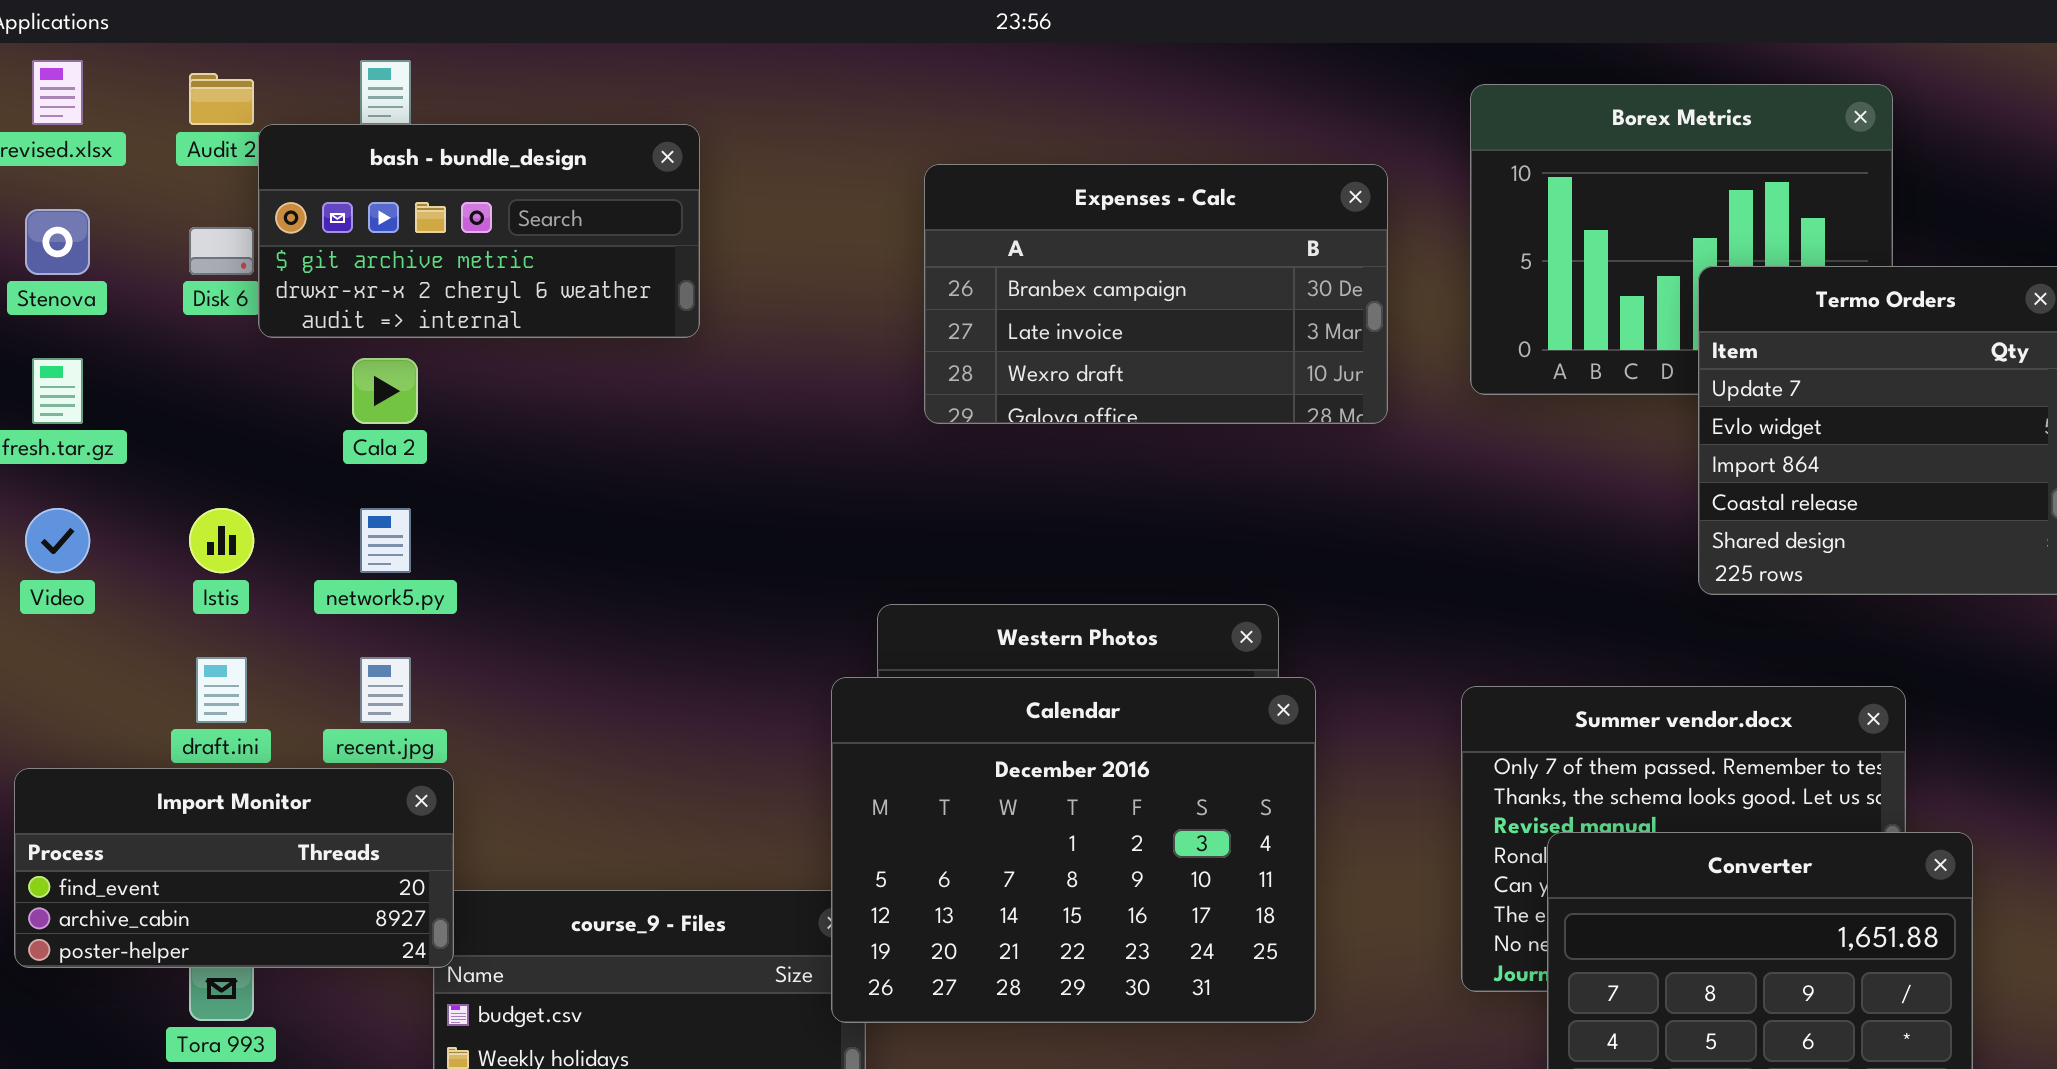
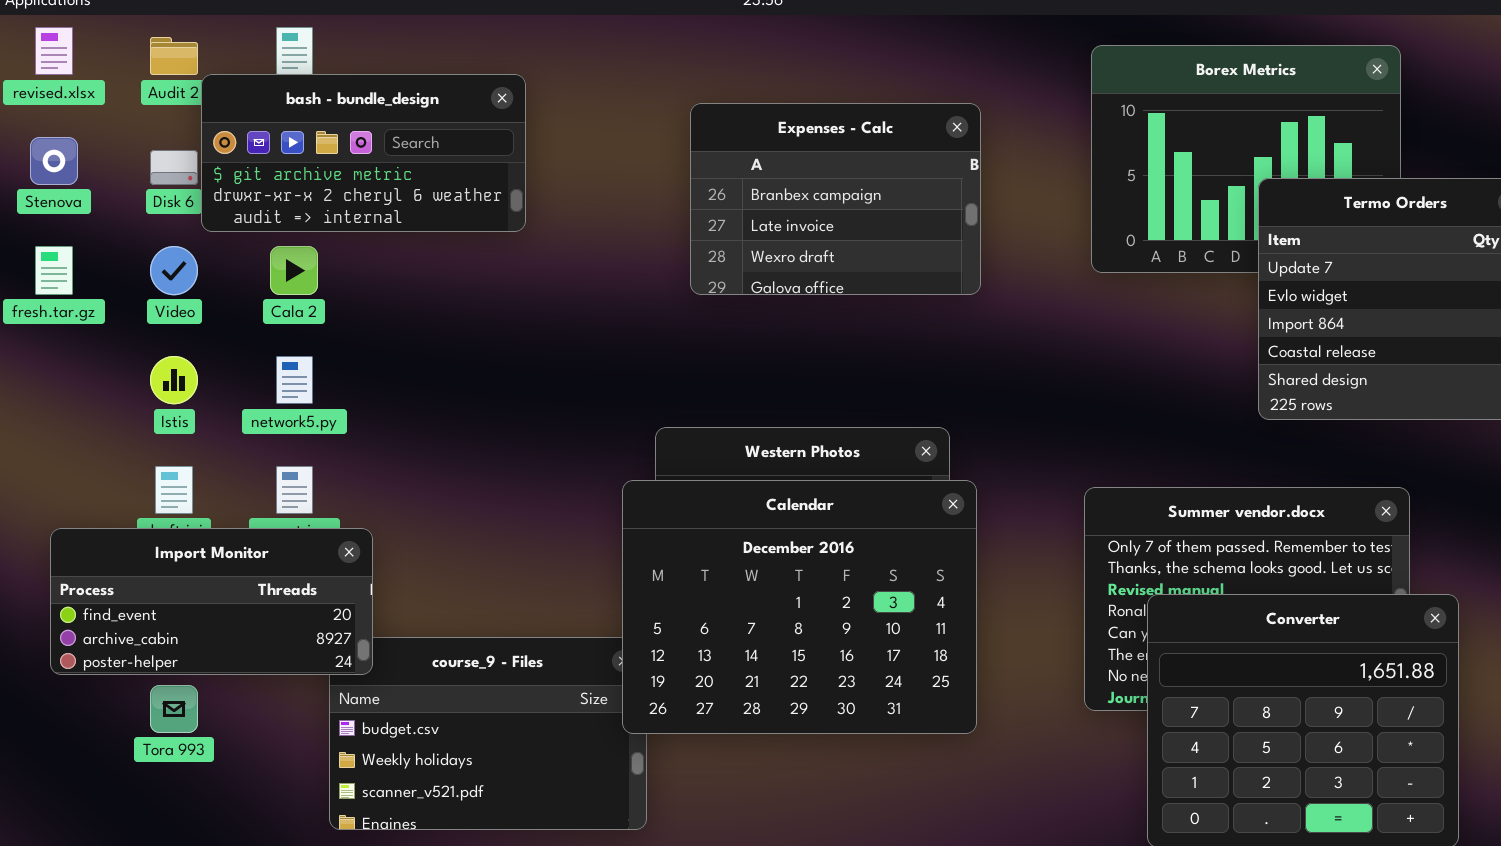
Expenses - Calc: [924,164,1388,424] -> [690,103,981,295], resized
Video: [25,508,90,573] -> [150,246,198,295], moved
Import Monitor: [14,768,454,968] -> [50,528,373,675], moved

